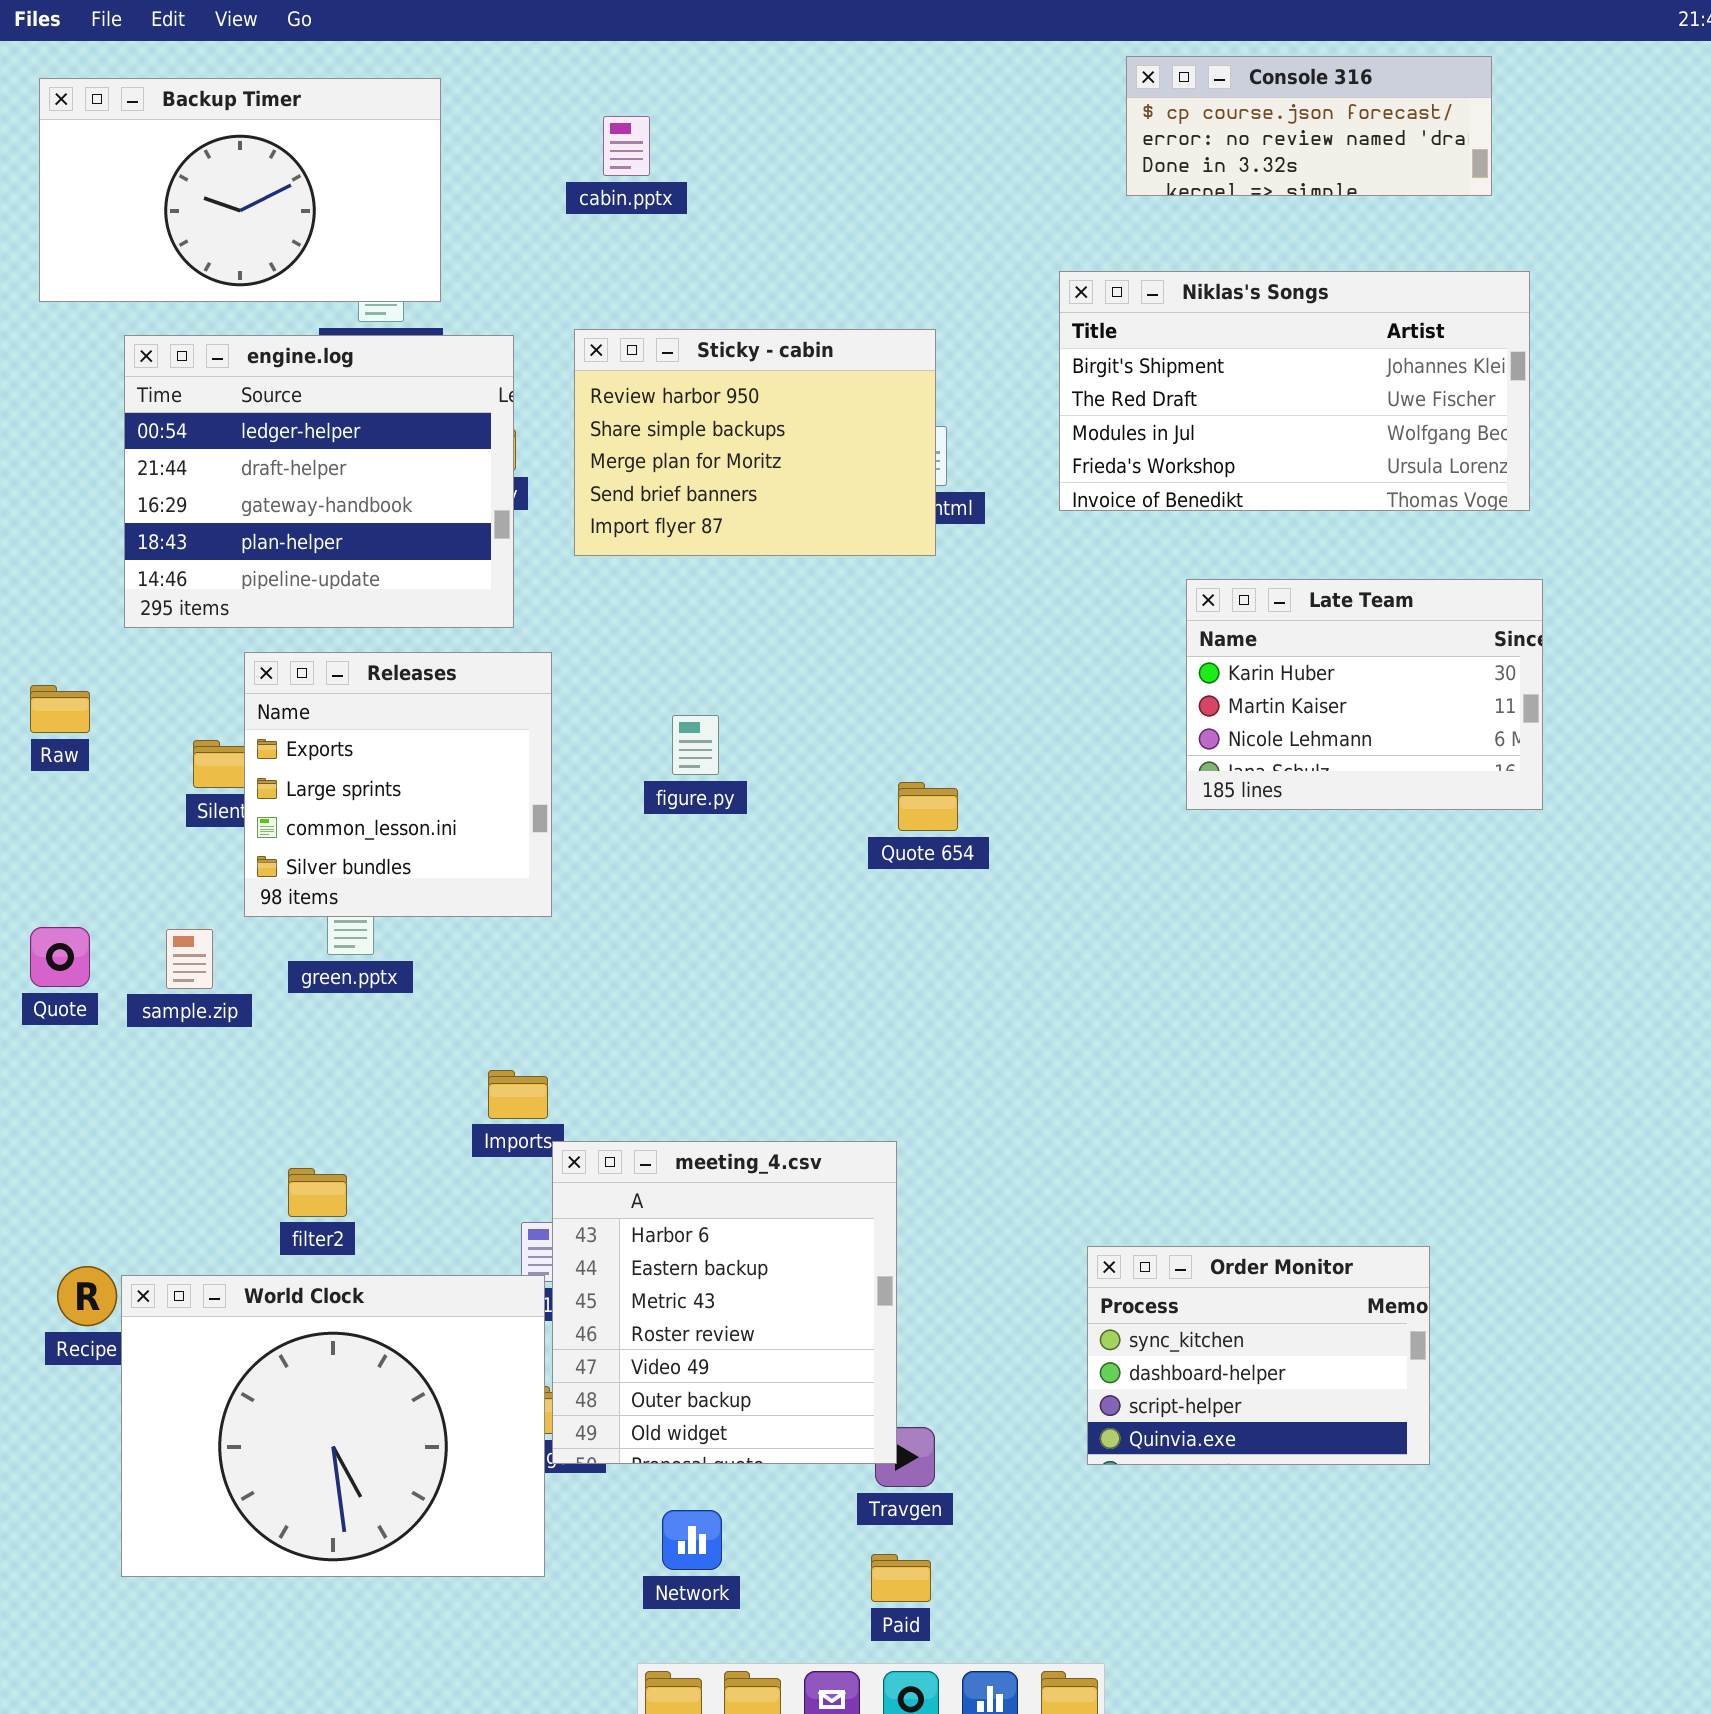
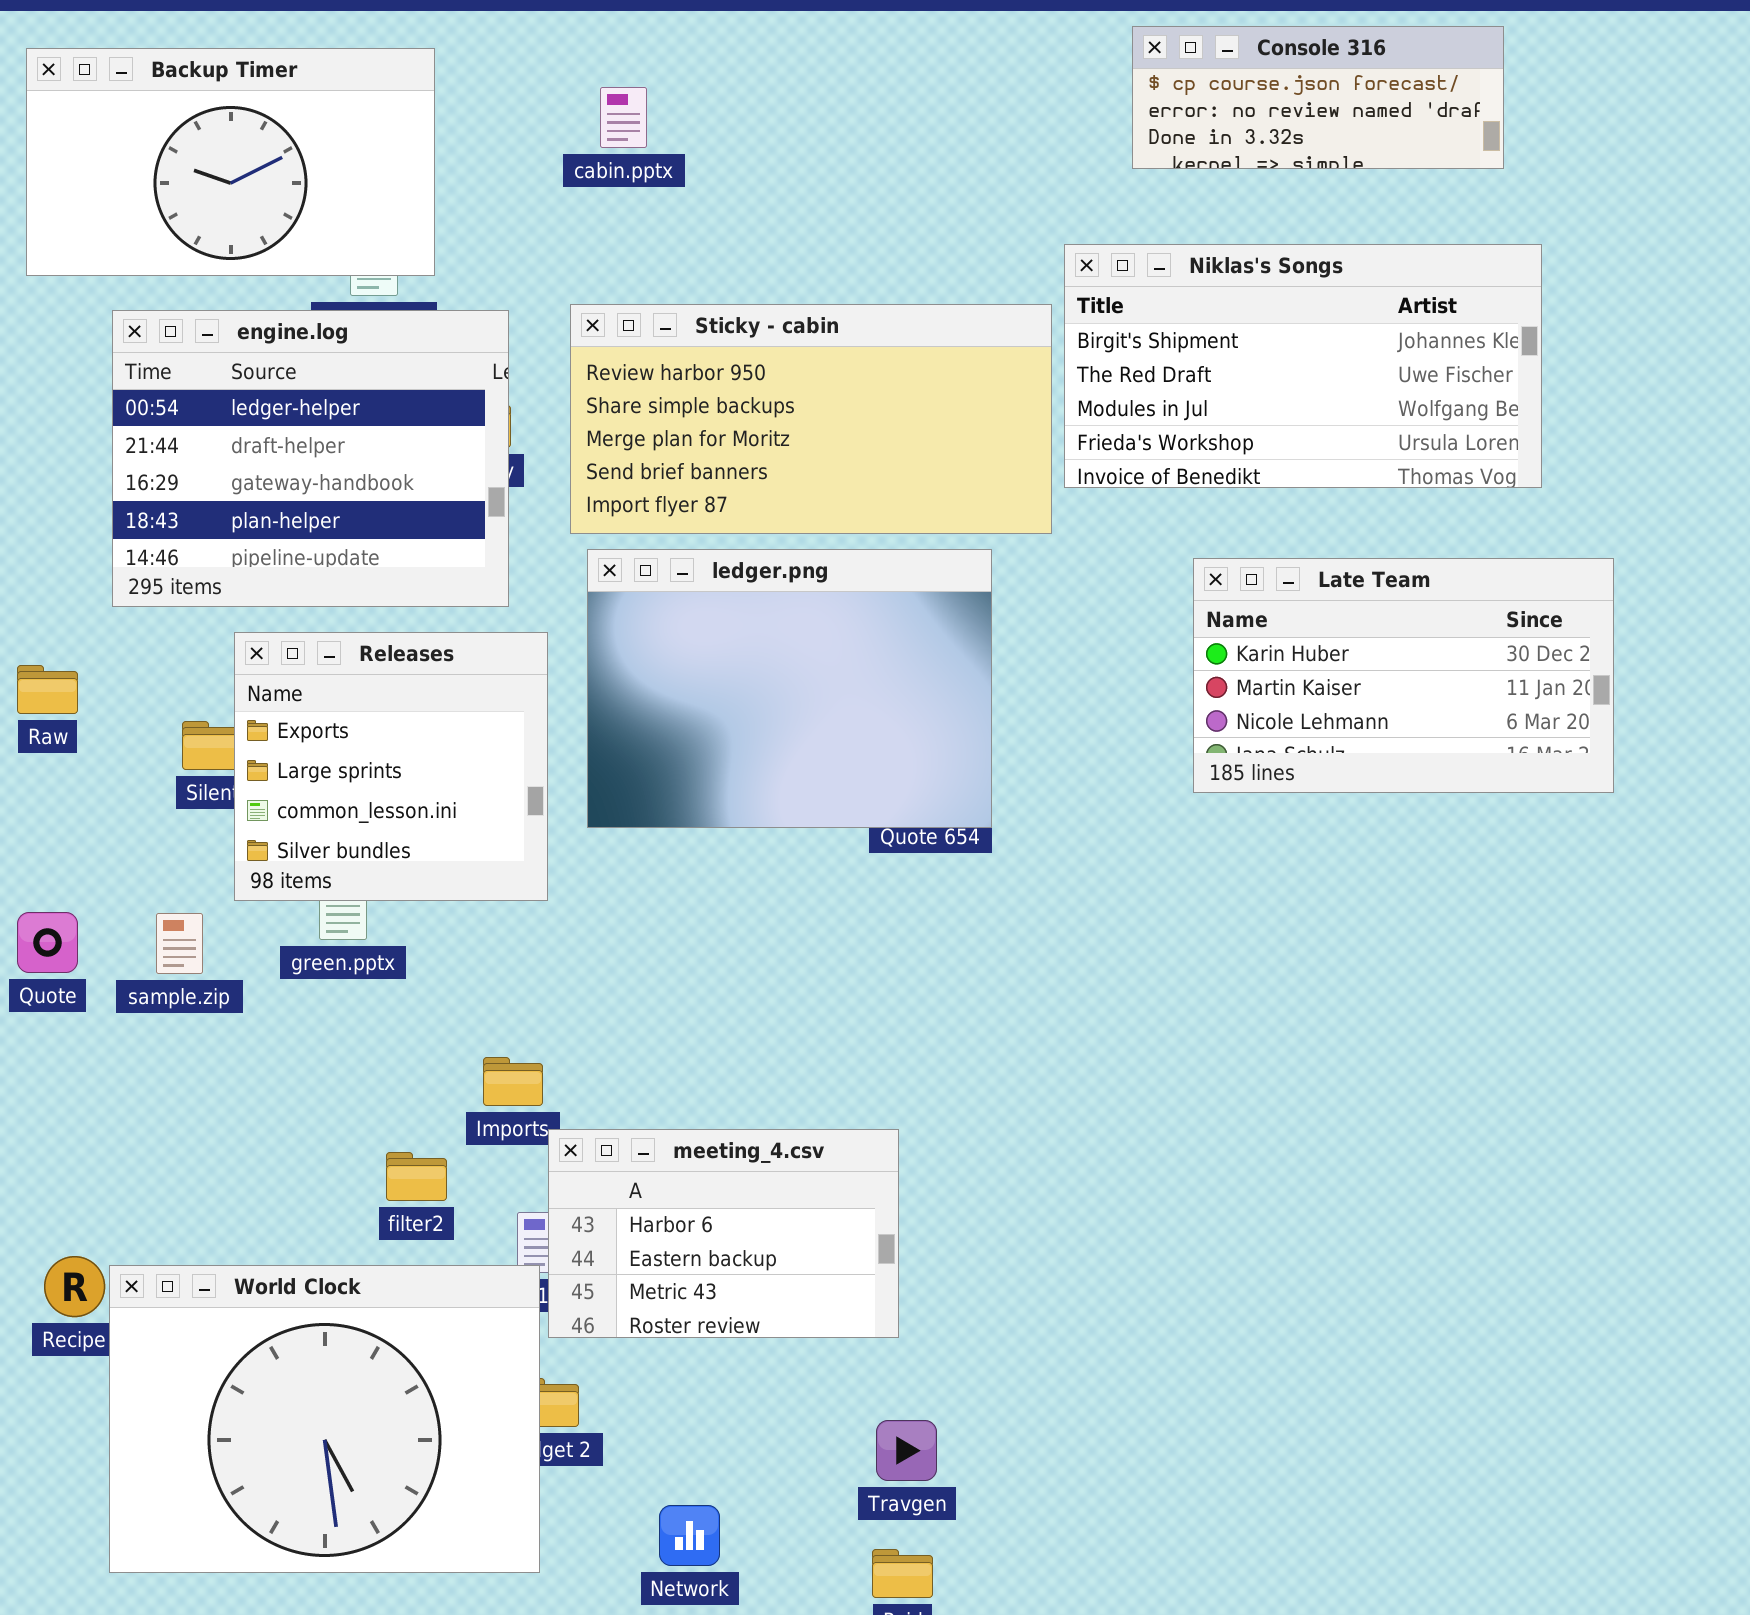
Sticky - cabin: [574,329,936,556] -> [570,304,1052,534], resized
ledger.png: none -> [587,549,992,828], opened
Late Team: [1186,579,1543,810] -> [1193,558,1614,793], resized
meeting_4.csv: [552,1141,897,1464] -> [548,1129,899,1338], resized
filter2: [288,1168,347,1217] -> [386,1152,447,1201], moved
Order Monitor: [1087,1246,1430,1465] -> none, closed

